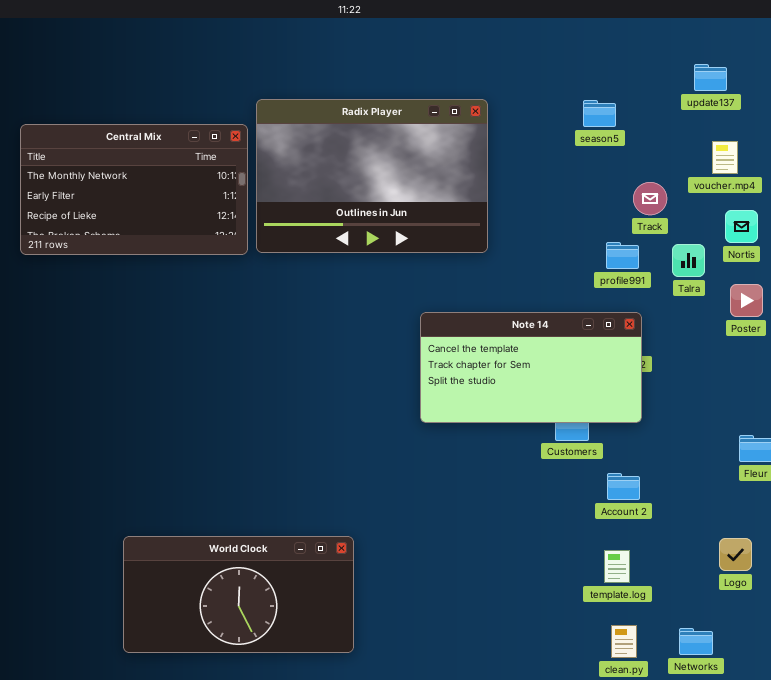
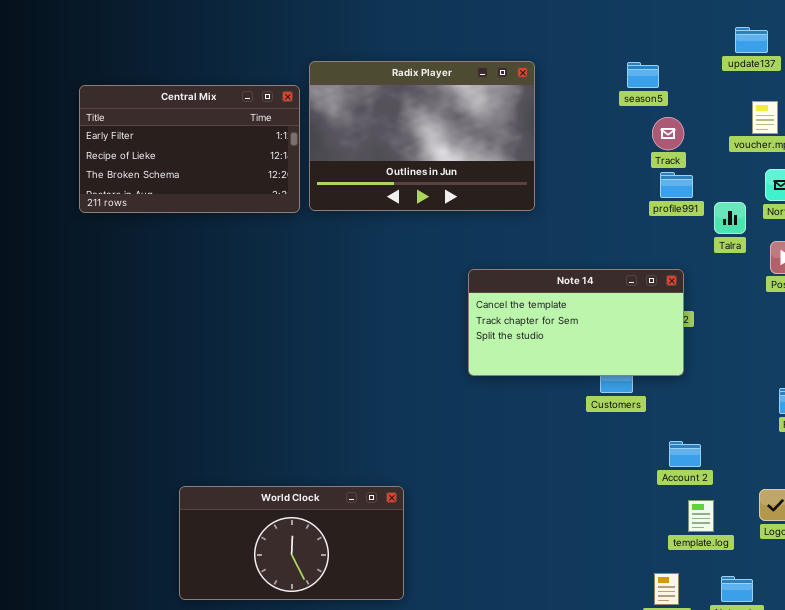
Central Mix: [20,124,248,255] -> [79,85,300,213], scrolled down 1 row
Track: [633,182,667,215] -> [652,117,684,150], moved
profile991: [606,242,639,269] -> [660,172,693,198], moved
Account 2: [607,473,640,500] -> [669,441,701,467], moved
template.log: [604,550,630,583] -> [688,500,714,532], moved

